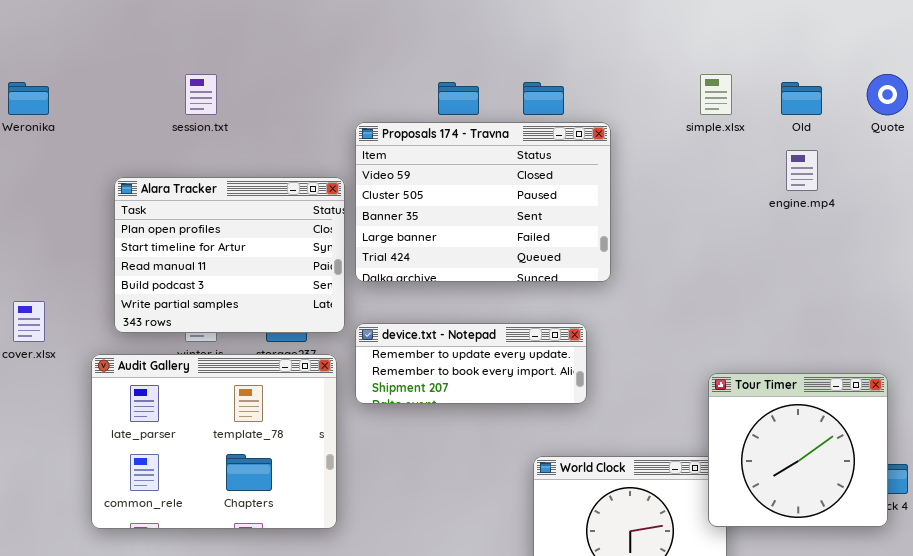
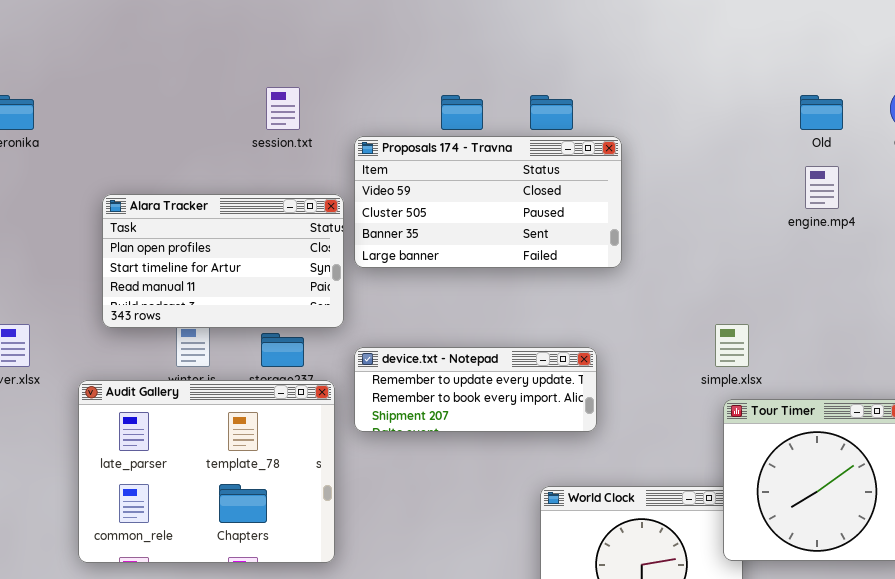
session.txt: [185,74,217,115] -> [266,87,300,130], moved
simple.xlsx: [700,74,732,115] -> [715,324,749,367], moved
Proposals 174 - Travna: [355,122,611,282] -> [354,136,622,268], resized
Alara Tracker: [114,177,345,333] -> [102,194,344,328], resized

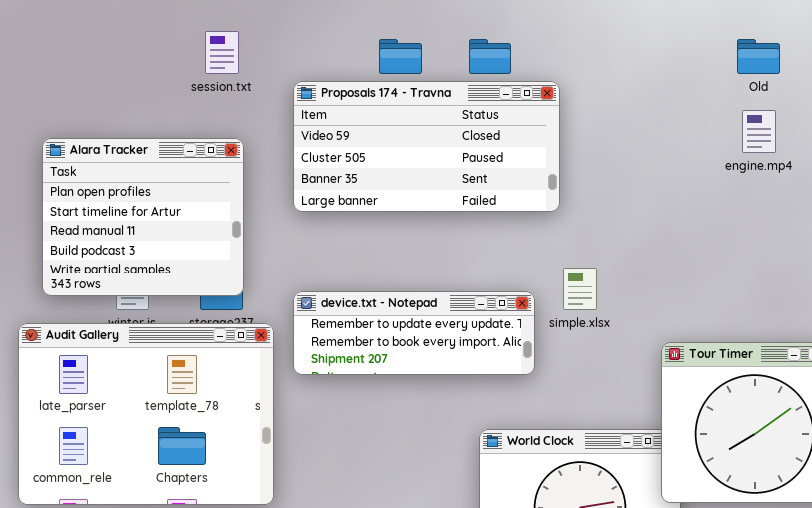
Alara Tracker: [102,194,344,328] -> [42,138,244,296], resized
simple.xlsx: [715,324,749,367] -> [563,268,597,310], moved

